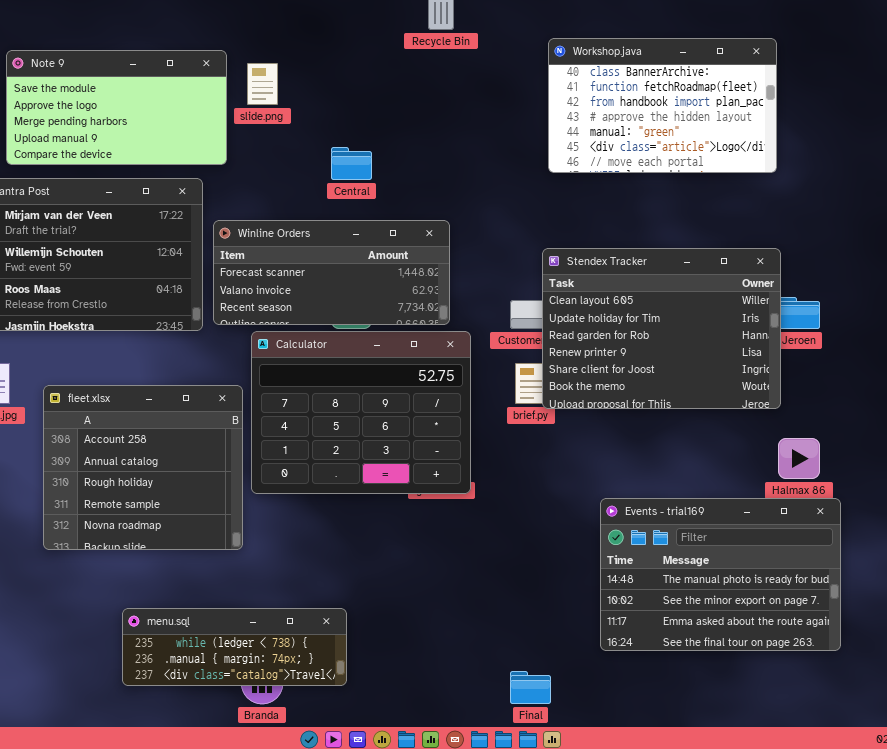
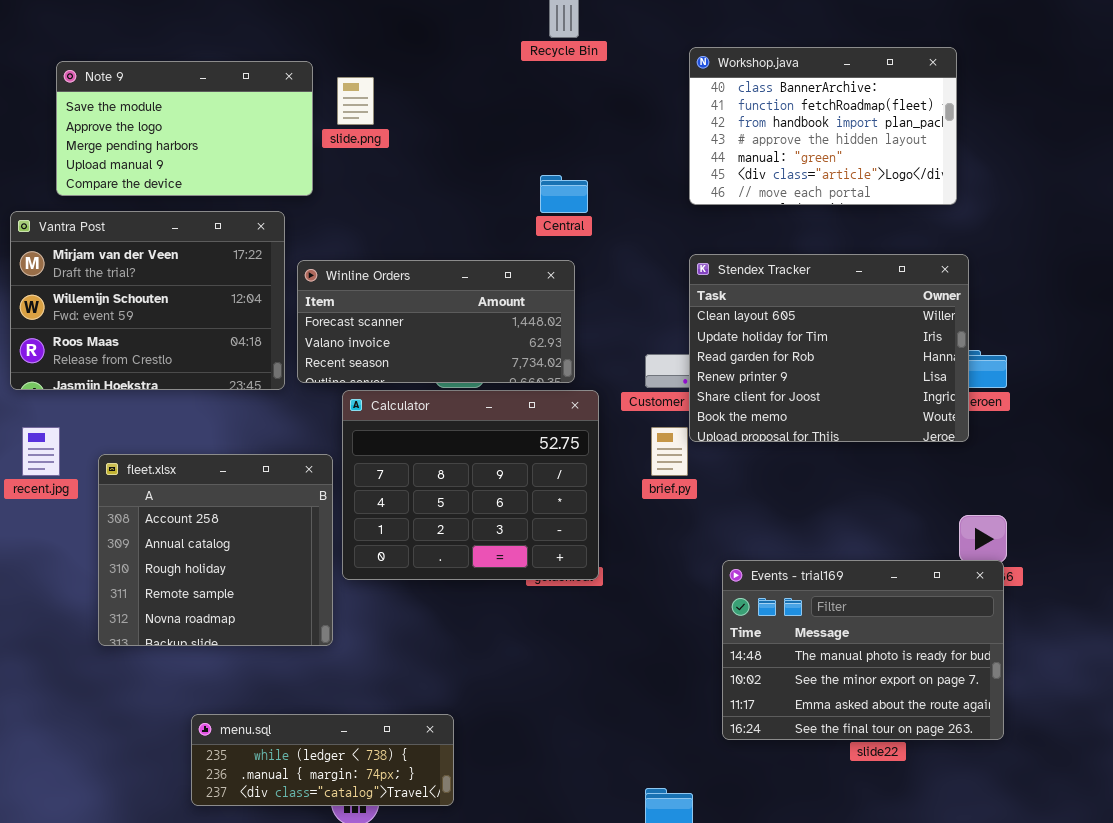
Central: [331,147,372,180] -> [540,175,588,213], moved
Stendex Tracker: [542,248,781,409] -> [689,254,969,442], moved
Events - trial169: [600,498,841,651] -> [722,560,1004,740], moved

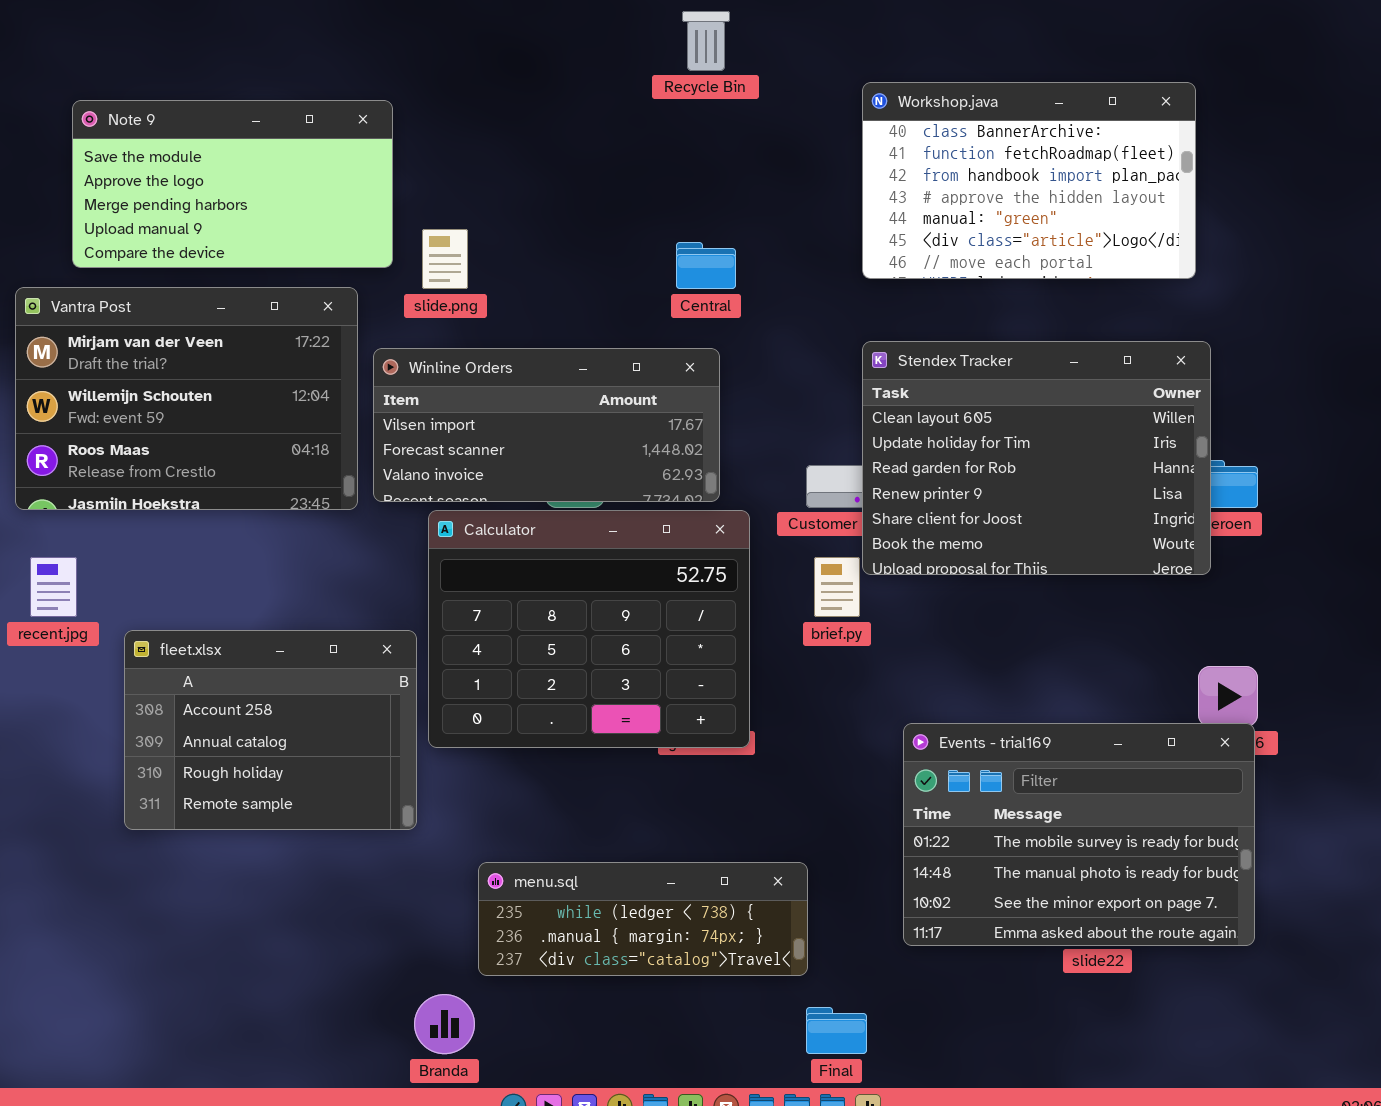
slide.png: [337,77,374,125] -> [422,229,468,289], moved
Winline Orders: [297,260,575,383] -> [373,348,720,502], scrolled up 1 row
fleet.xlsx: [98,454,333,646] -> [124,630,417,830], resized
Events - trial169: [722,560,1004,740] -> [903,723,1255,946], scrolled up 1 row
menu.sql: [191,714,454,806] -> [478,862,808,976], moved

